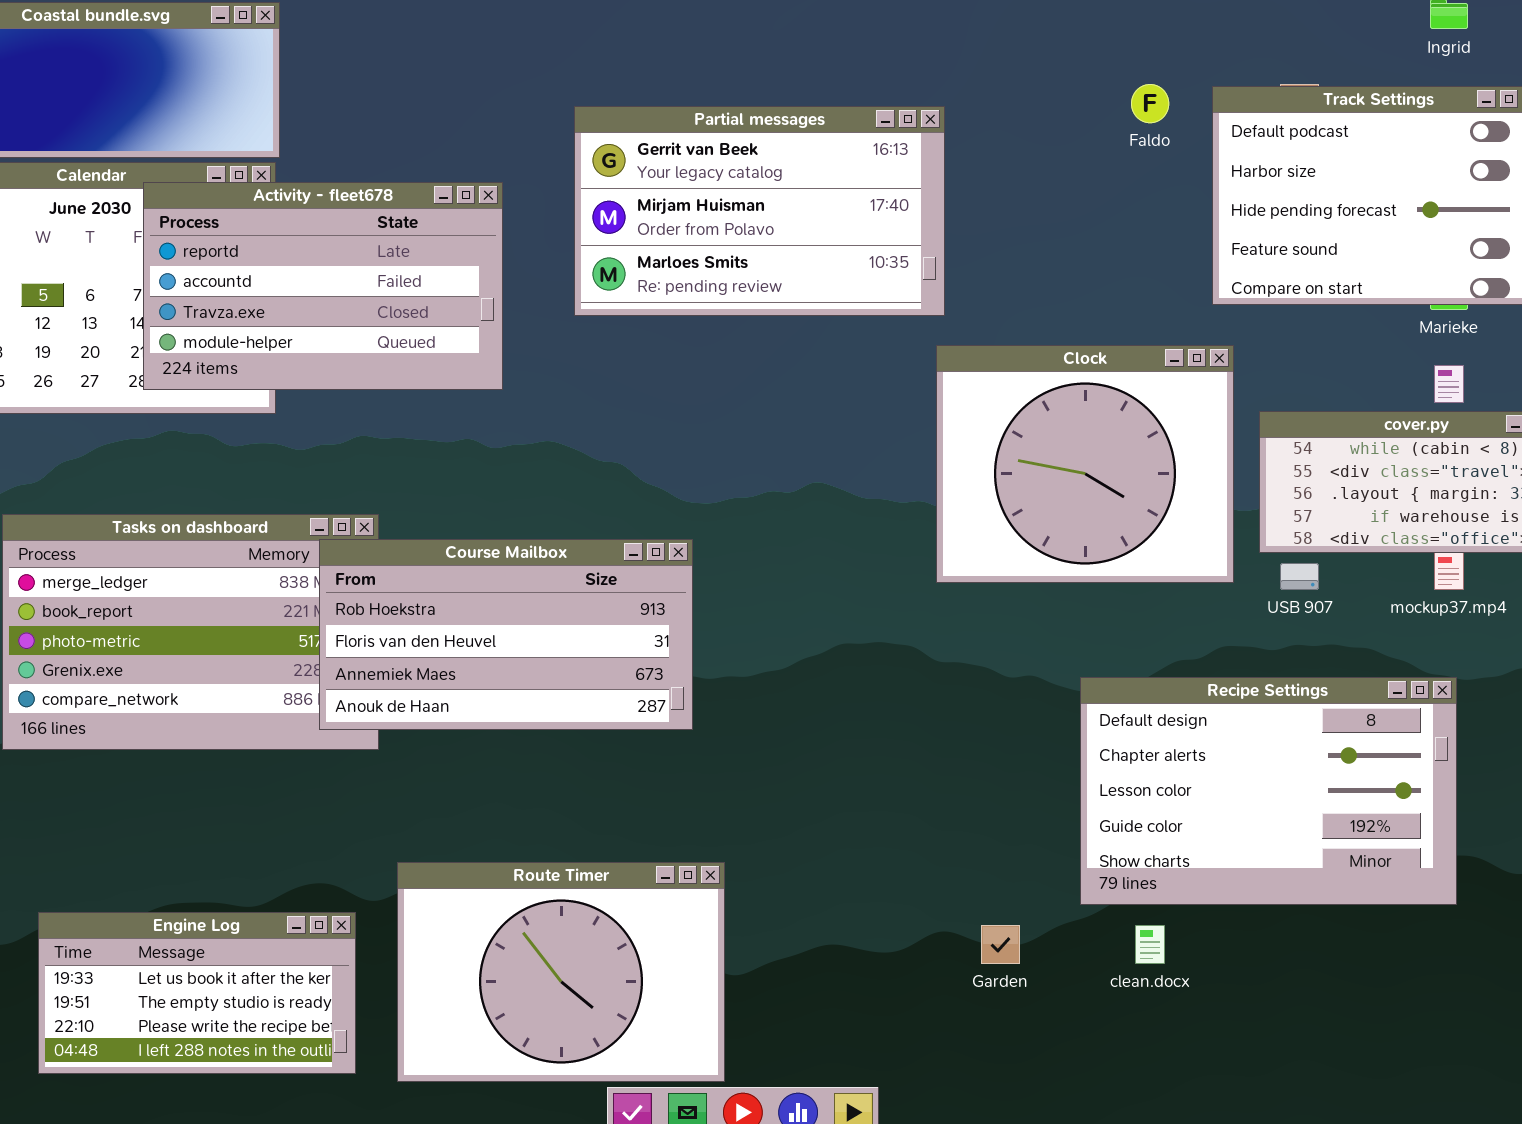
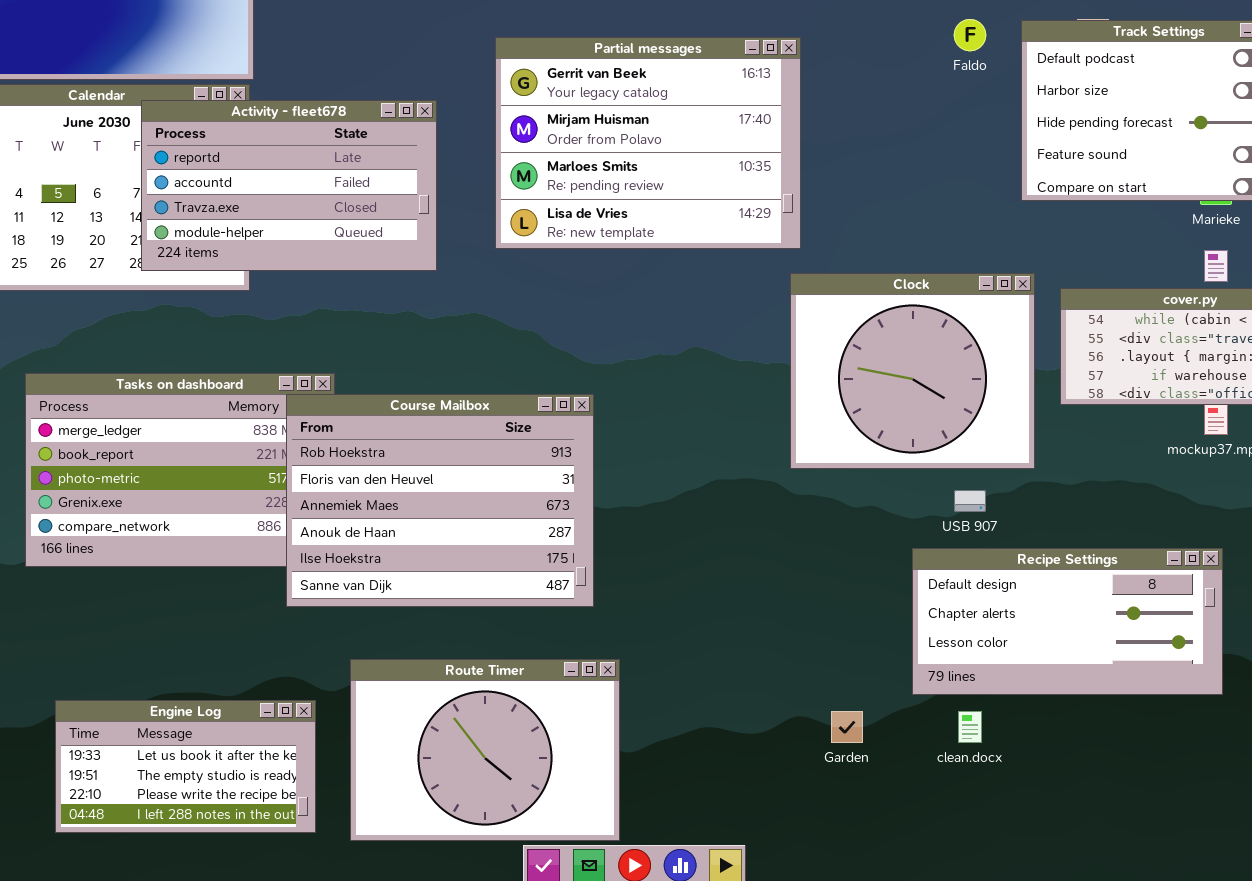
Partial messages: [574,106,945,316] -> [495,37,801,249], resized
Clock: [936,345,1234,583] -> [790,273,1035,469], moved
Course Mailbox: [319,539,693,730] -> [286,394,594,607], resized
USB 907: [1280,563,1319,590] -> [954,490,986,512], moved
Recipe Settings: [1080,677,1457,905] -> [912,548,1223,695], resized

